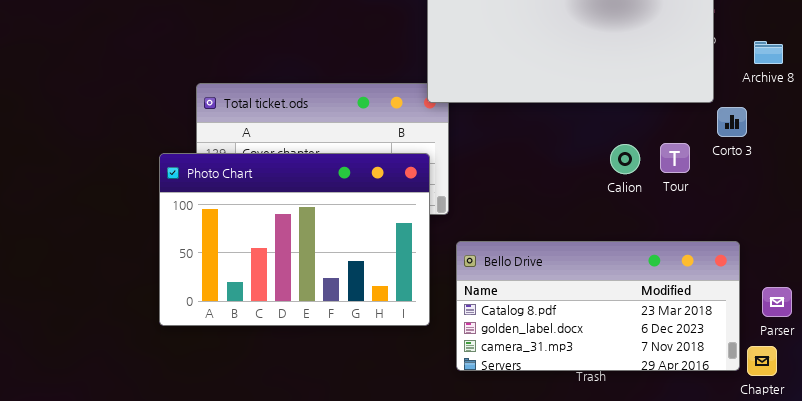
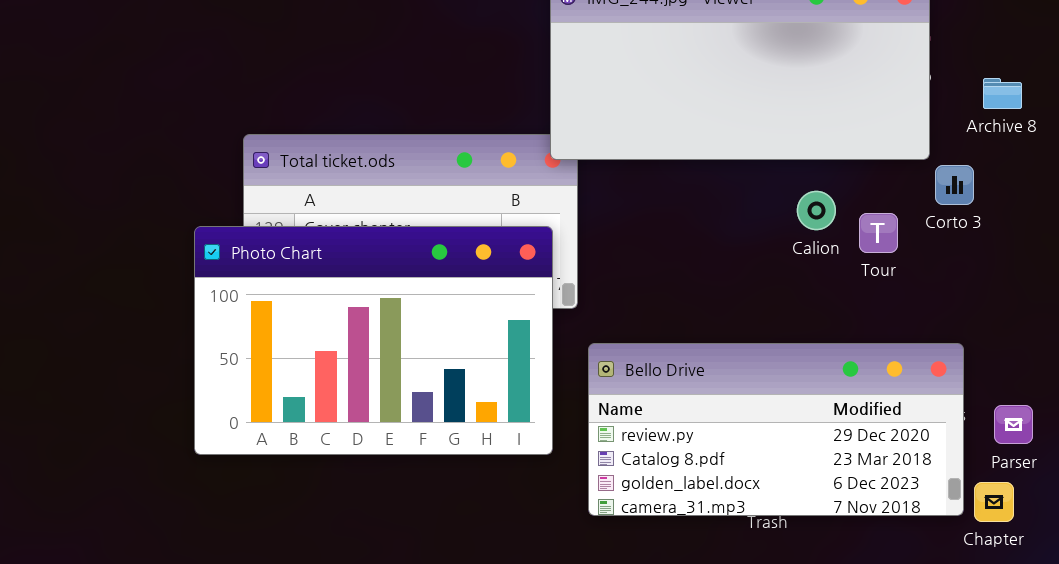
Calion: [610,144,640,174] -> [797,191,836,230], moved
Bello Drive: [456,241,740,371] -> [588,343,964,516], scrolled up 1 row

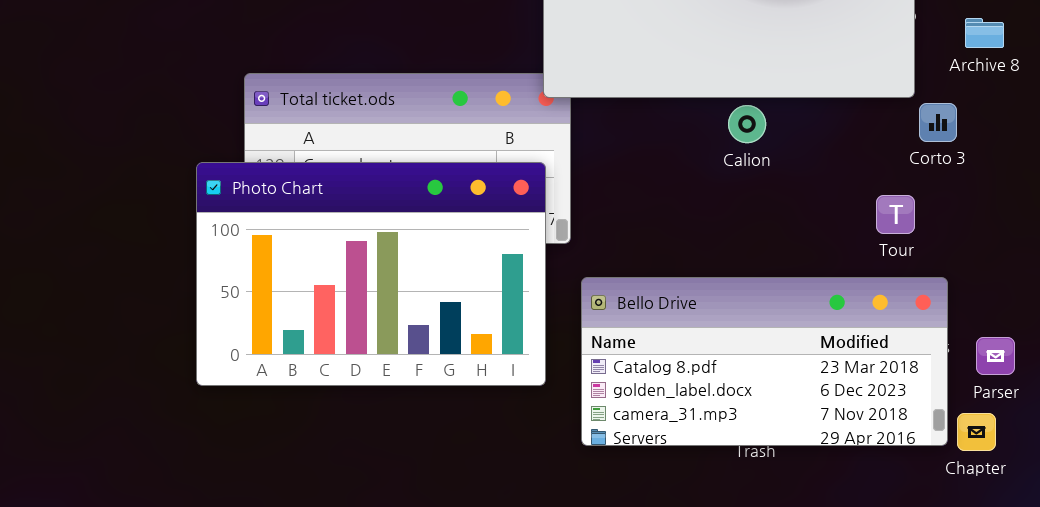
Calion: [797,191,836,230] -> [728,105,766,143], moved
Tour: [859,213,898,253] -> [876,195,915,234], moved
Bello Drive: [588,343,964,516] -> [581,277,948,446], scrolled down 1 row

